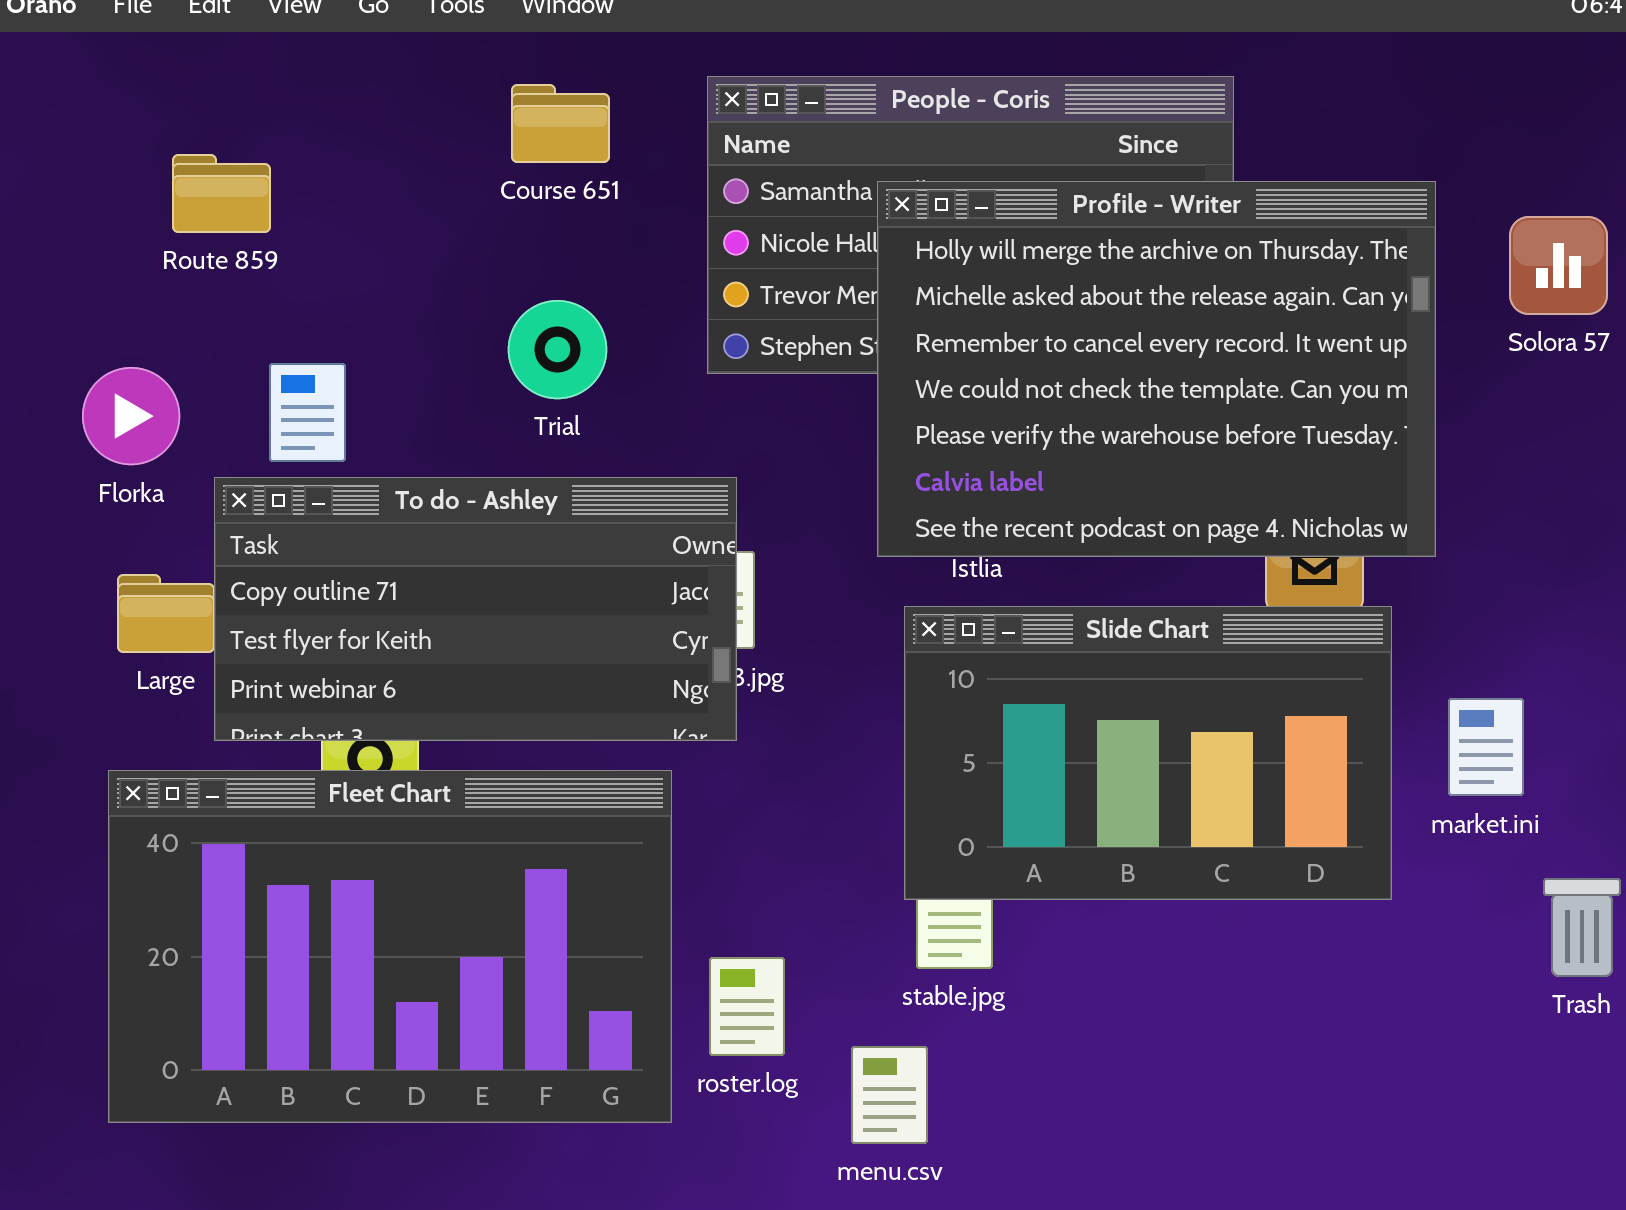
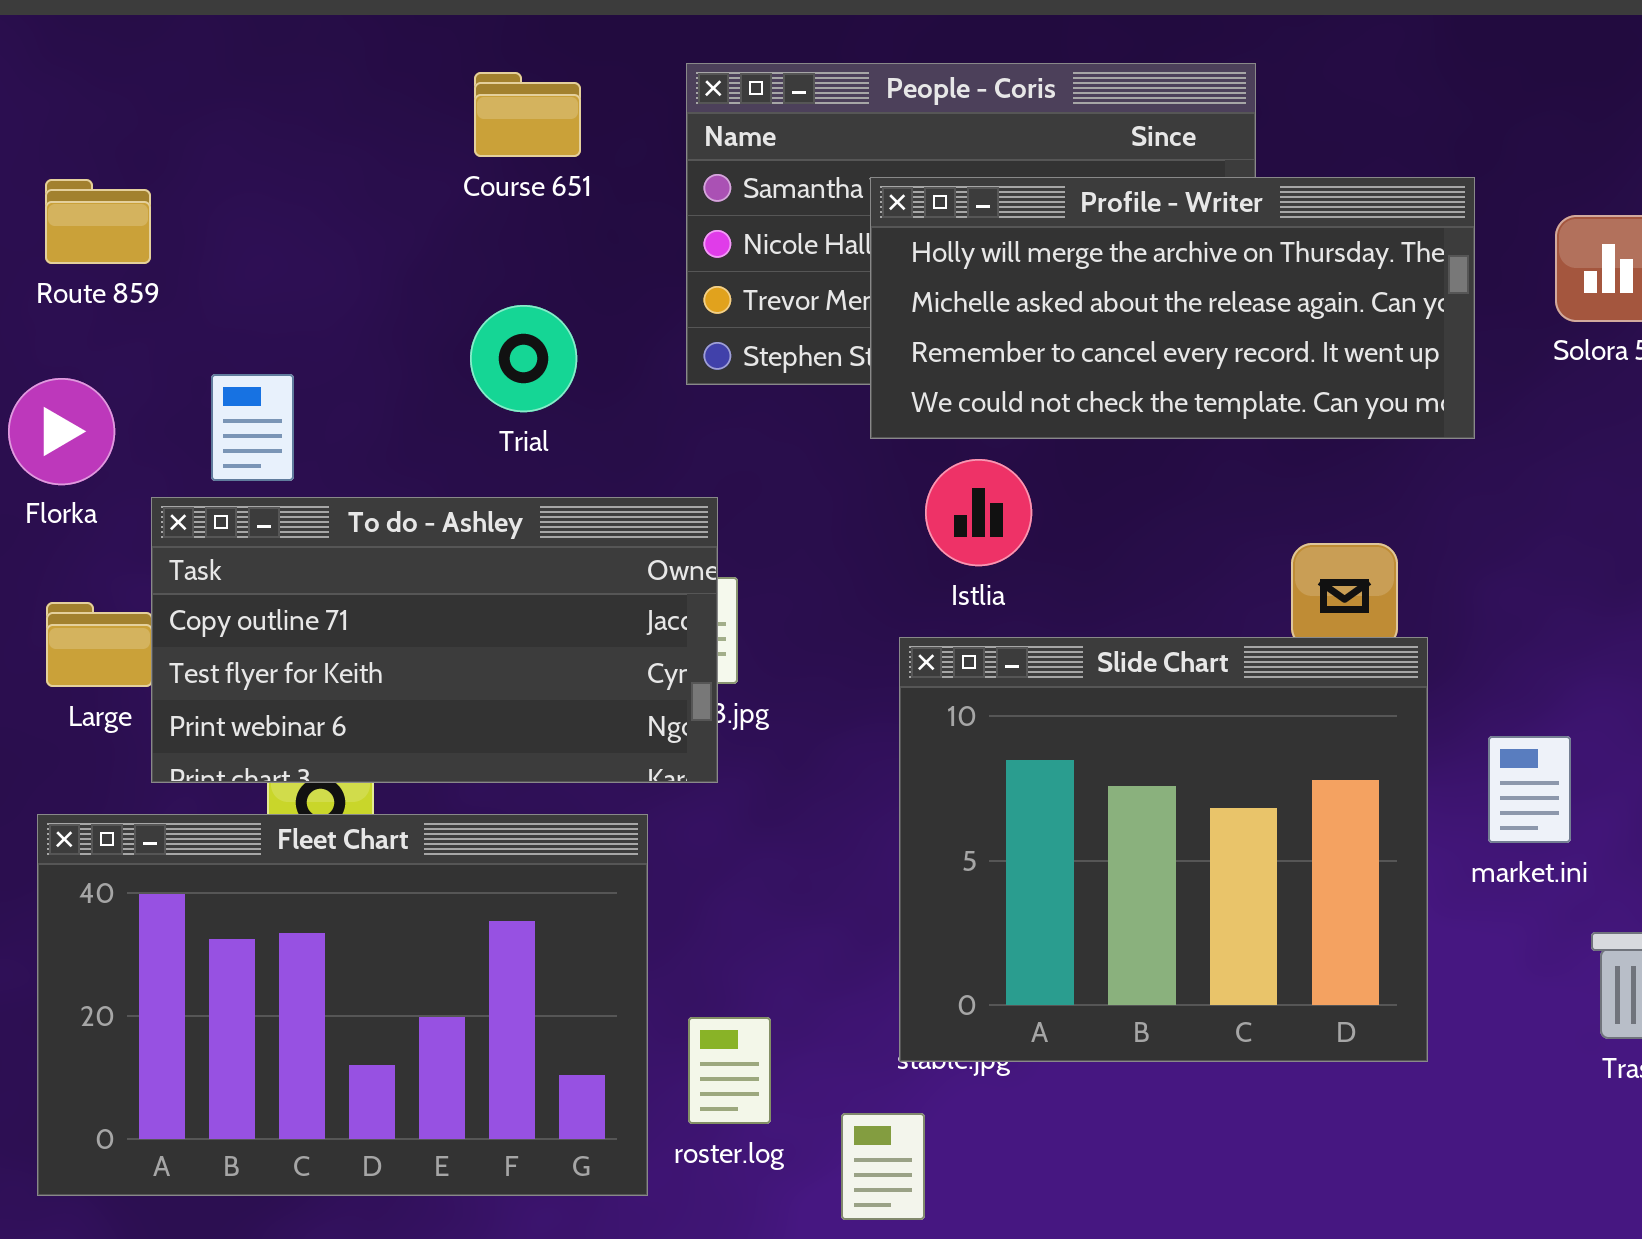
Route 859: [172,154,271,233] -> [45,179,151,264], moved
Profile - Writer: [877,181,1436,557] -> [870,177,1475,439], resized
Slide Chart: [904,606,1392,900] -> [899,637,1428,1062], resized

